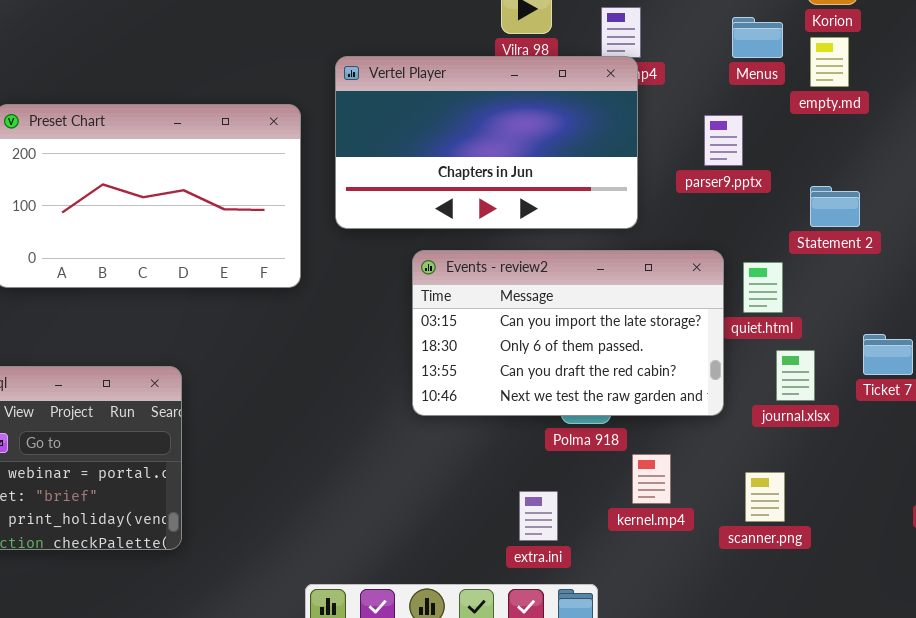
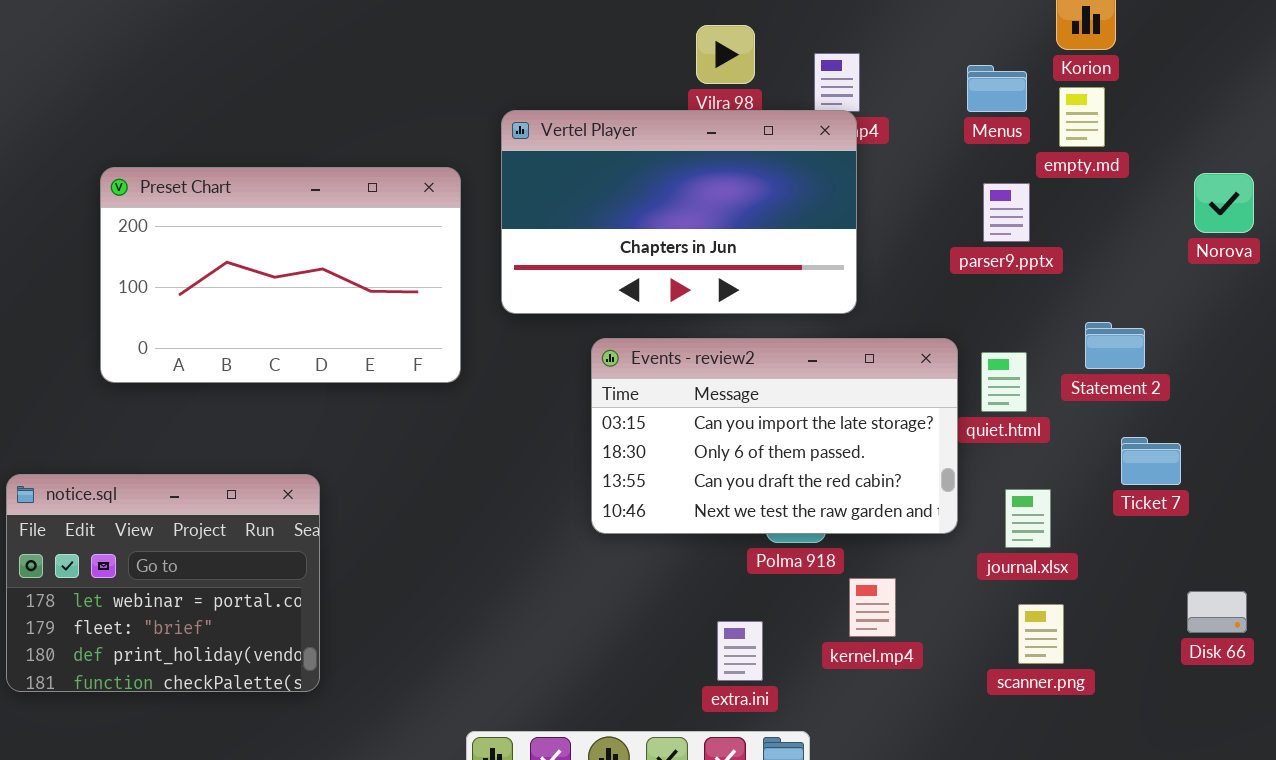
parser9.pptx: [704,115,743,166] -> [983,183,1030,242], moved
Statement 2: [810,186,860,227] -> [1085,322,1145,369], moved
journal.xlsx: [776,350,815,401] -> [1005,489,1051,548], moved
scanner.png: [745,472,785,522] -> [1018,604,1064,664], moved

